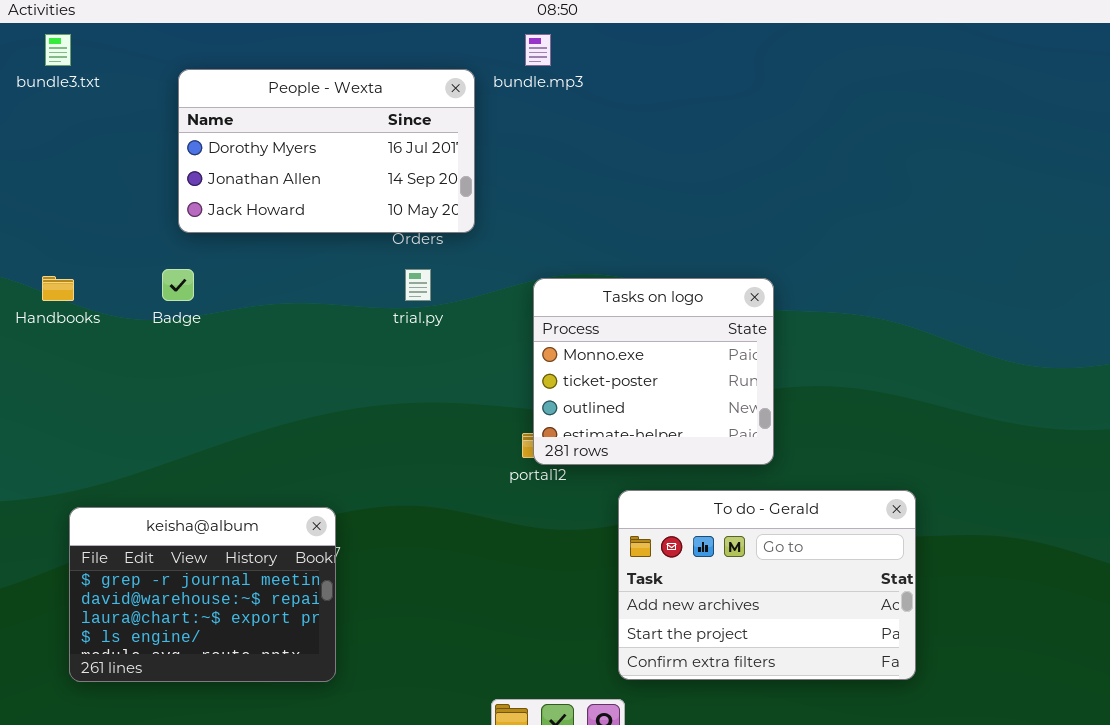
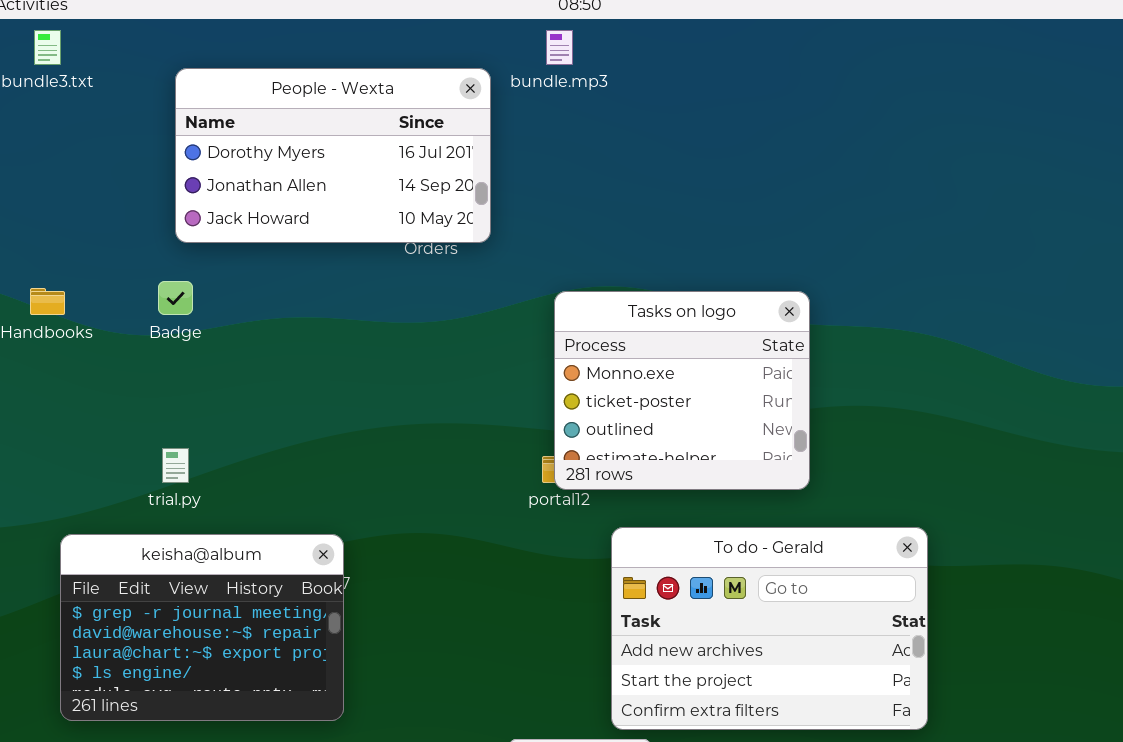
trial.py: [405,269,431,301] -> [162,448,189,483], moved
To do - Gerald: [618,490,916,680] -> [611,527,928,730], moved

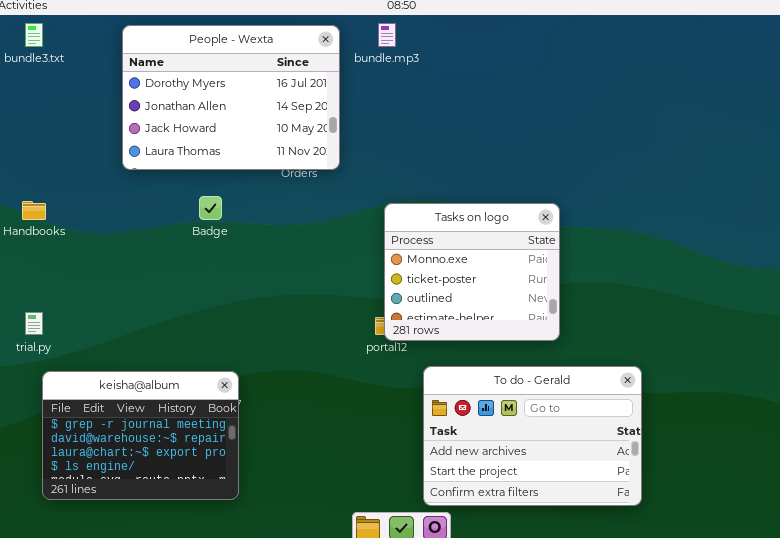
People - Wexta: [175,68,491,243] -> [122,25,340,170], resized
Badge: [158,281,193,315] -> [199,196,222,220], moved
trial.py: [162,448,189,483] -> [25,312,43,335], moved

